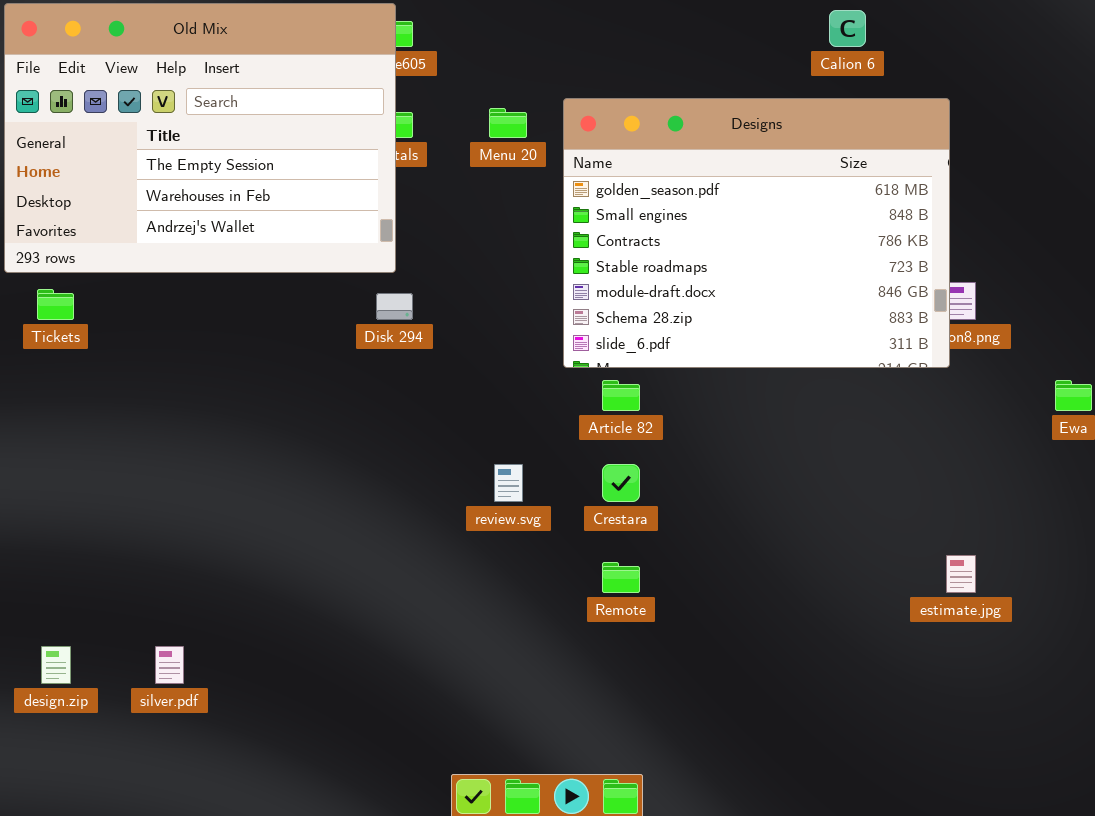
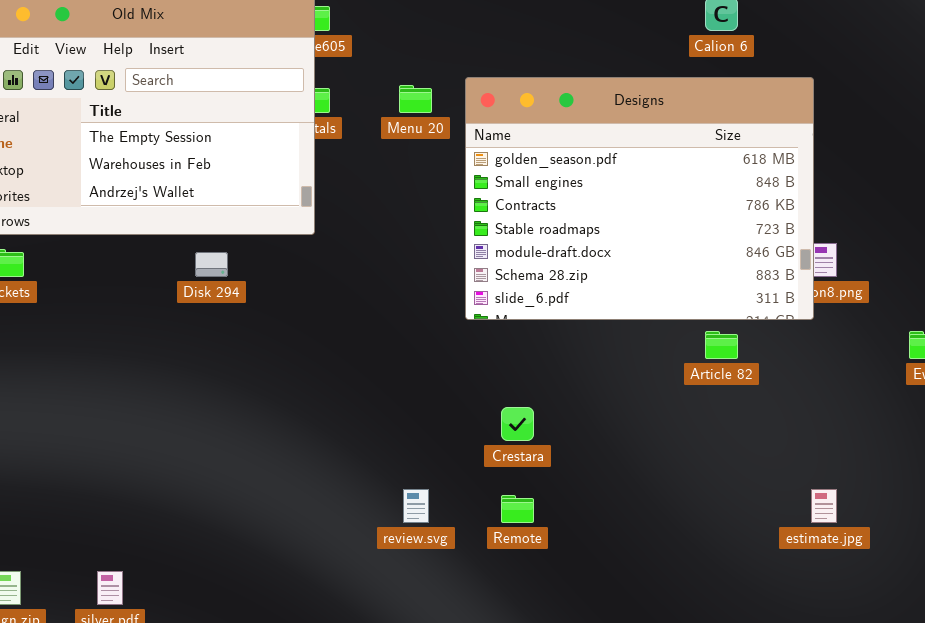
Disk 294: [376,293,413,320] -> [195,252,228,277], moved
Article 82: [602,380,640,411] -> [705,331,738,359], moved
review.svg: [494,464,523,502] -> [403,489,429,523], moved

